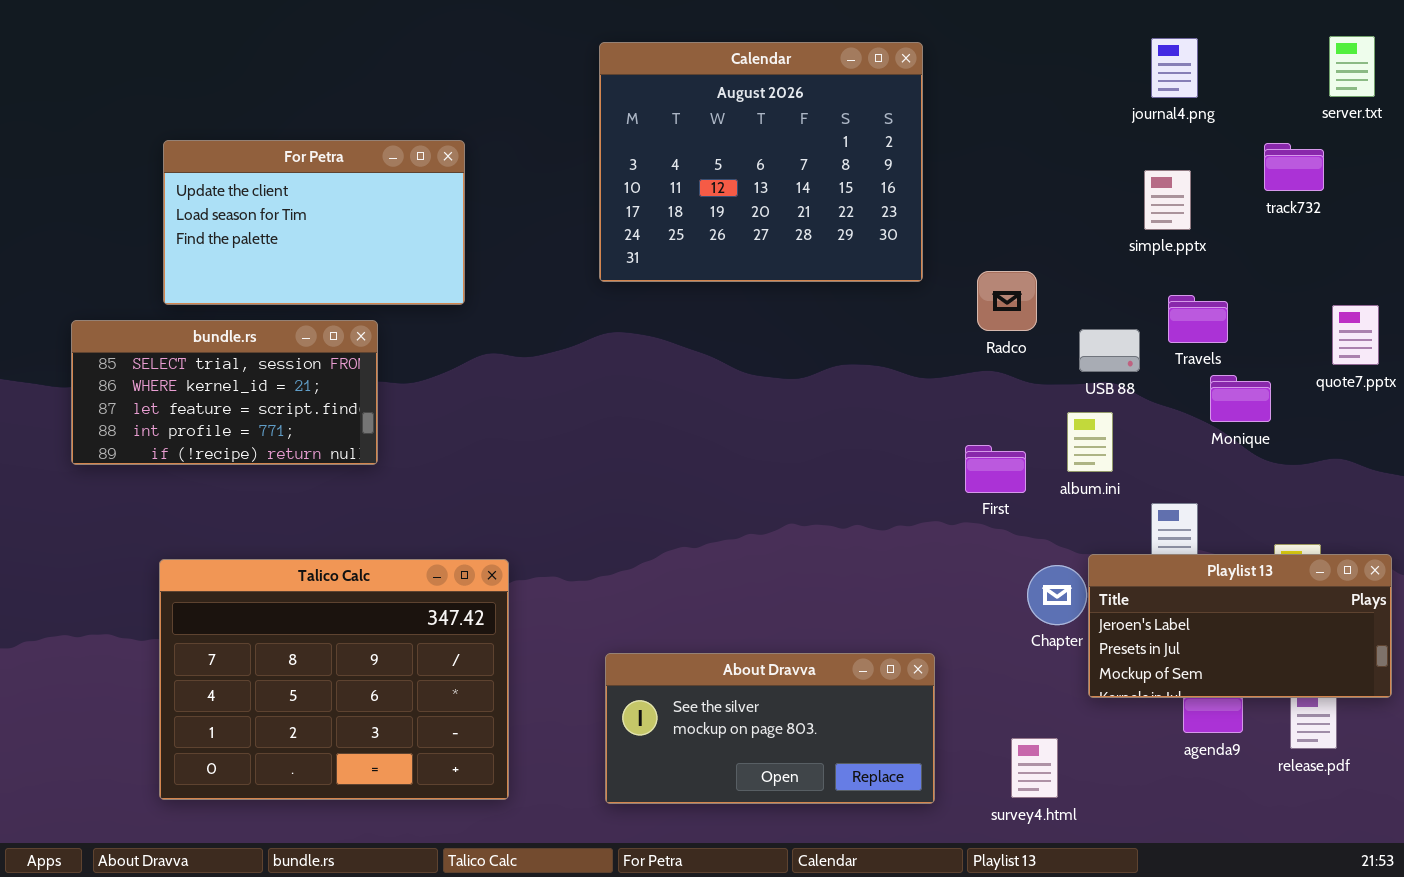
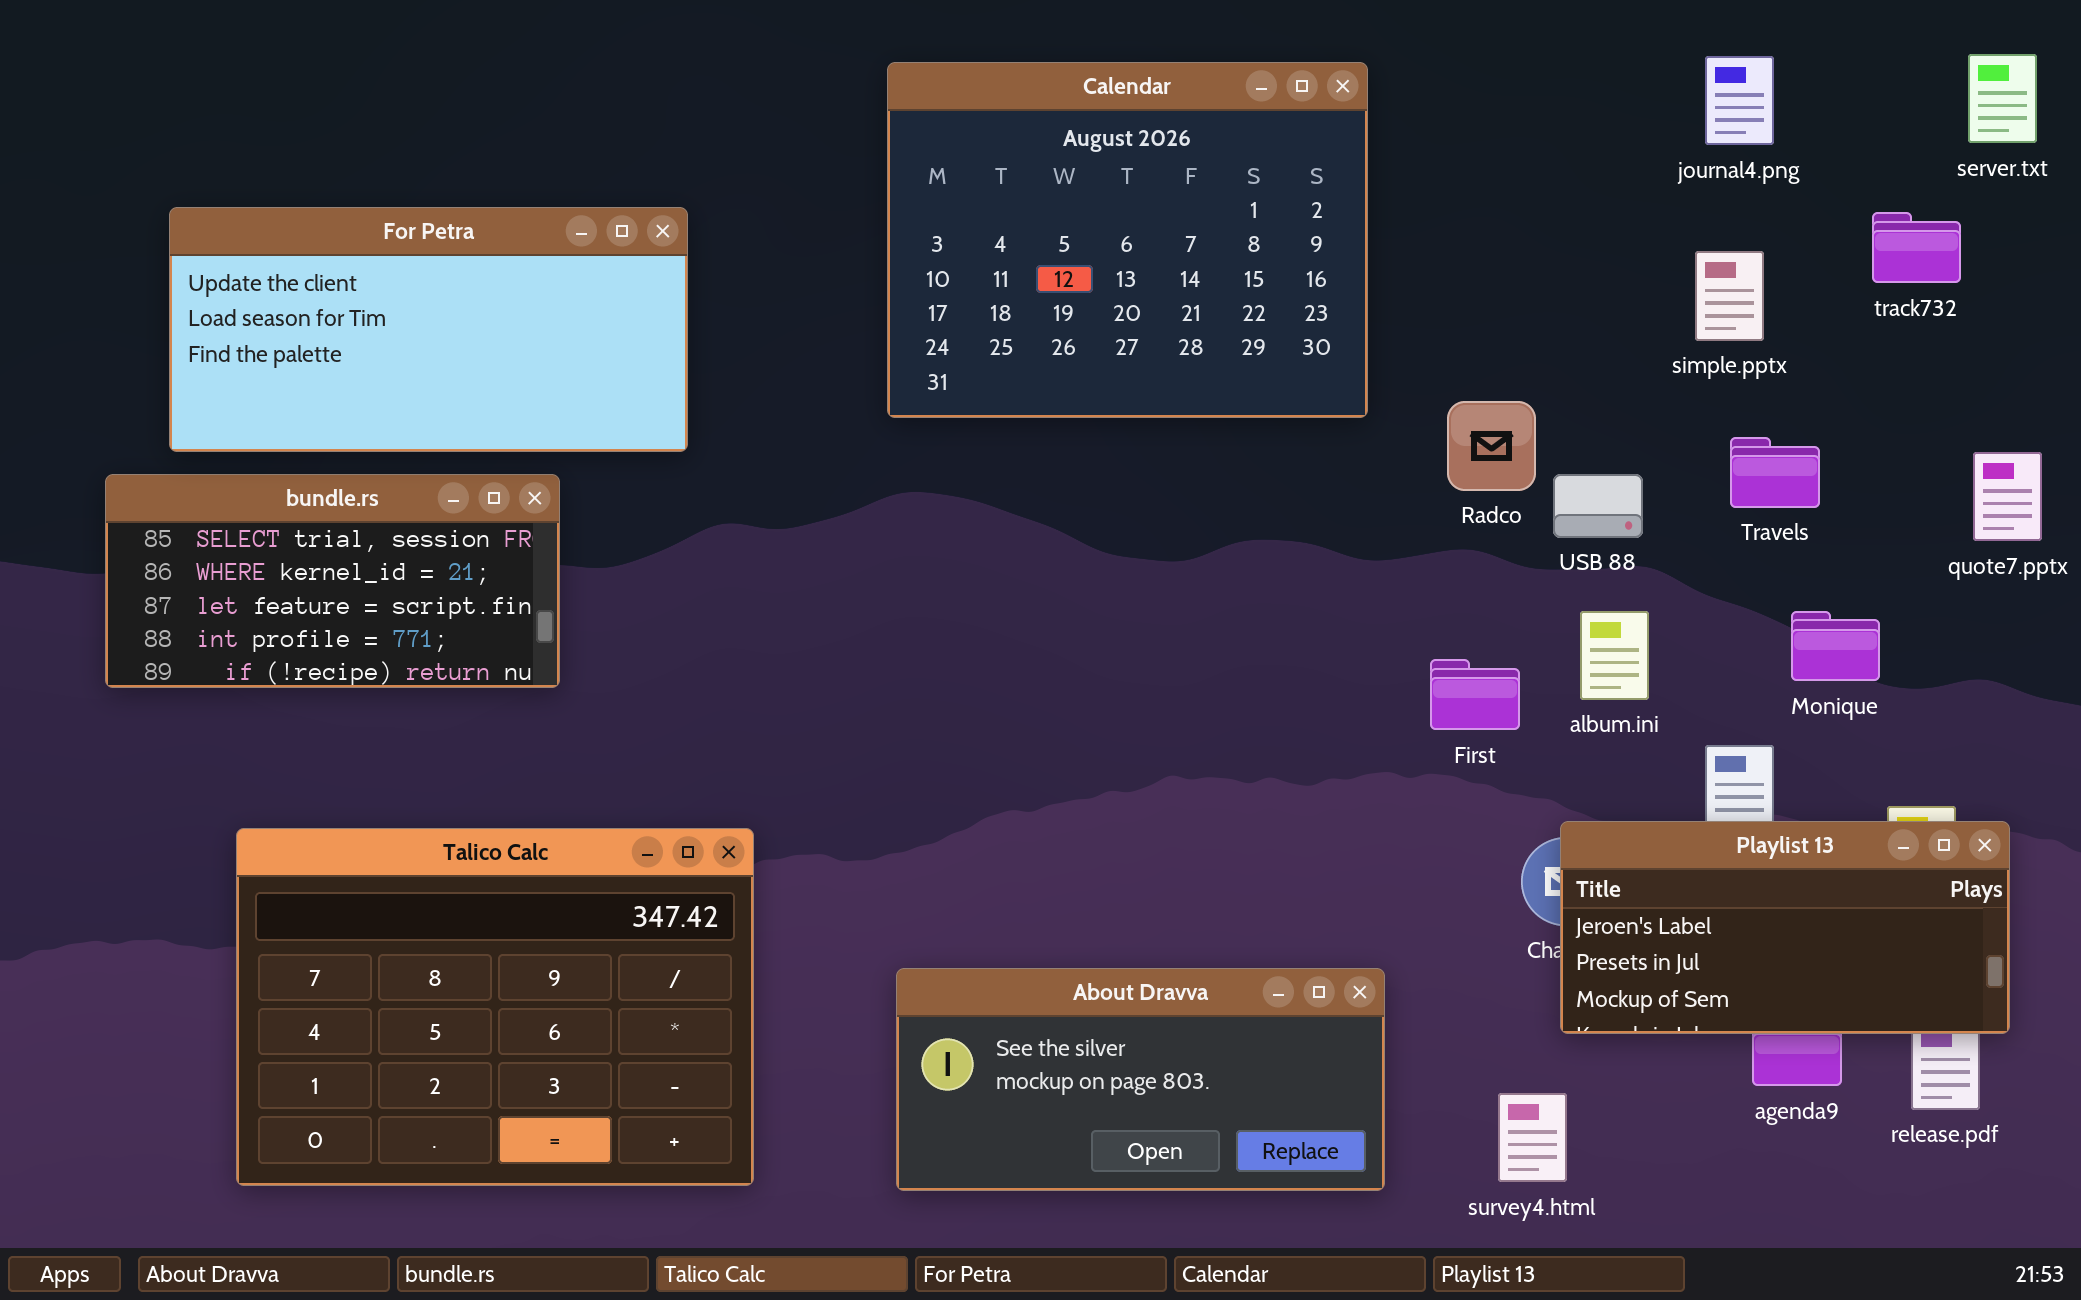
For Petra: [163,140,465,305] -> [169,207,688,452], resized
USB 88: [1079,329,1140,372] -> [1553,474,1643,538], moved
Monique: [1210,375,1271,422] -> [1791,611,1880,681], moved
Playlist 13: [1088,554,1392,698] -> [1560,821,2010,1034], moved

